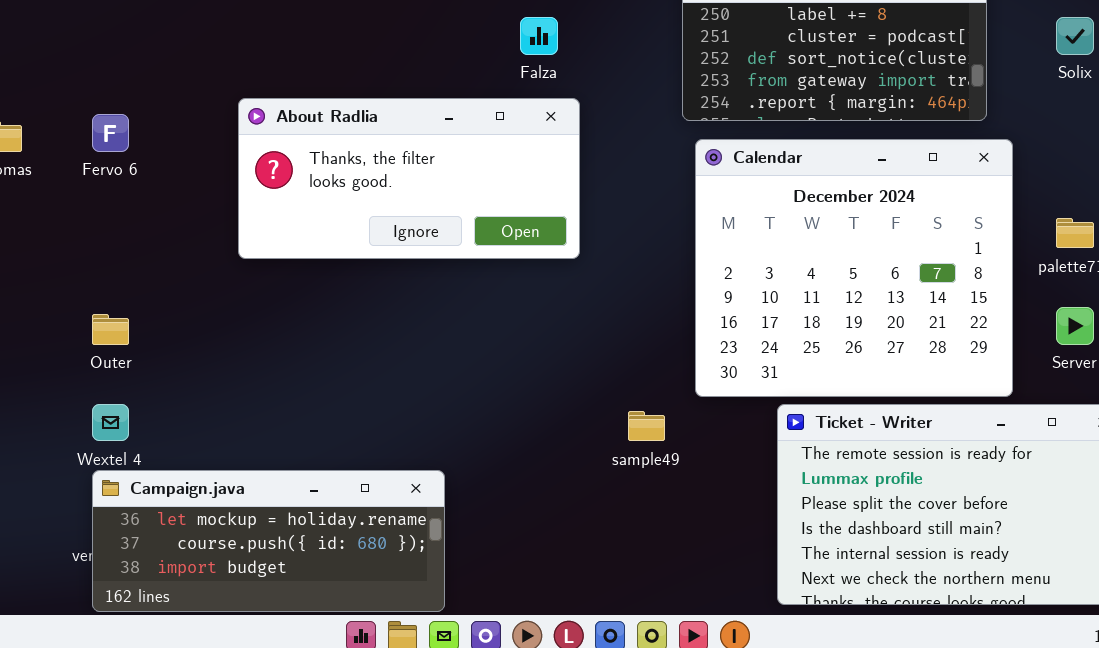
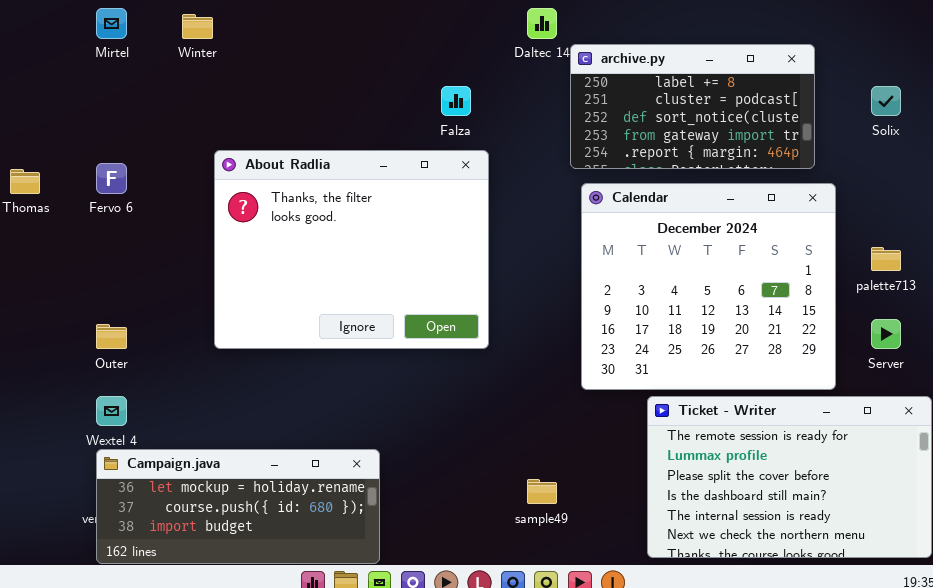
About Radlia: [238,98,580,259] -> [214,150,489,349], resized
sample49: [628,411,665,441] -> [527,479,557,504], moved

